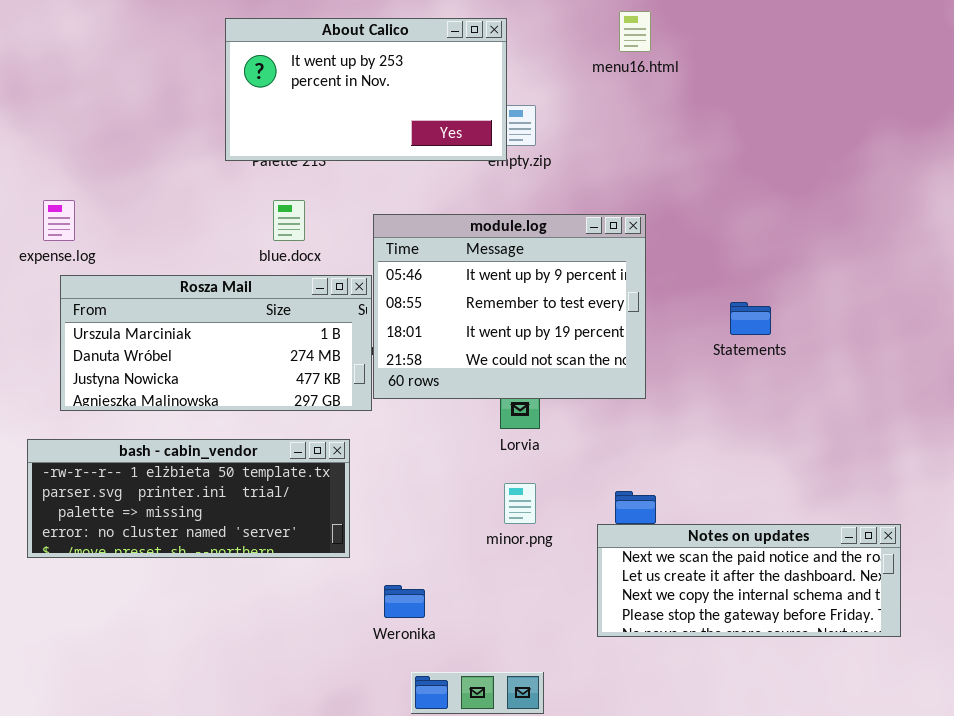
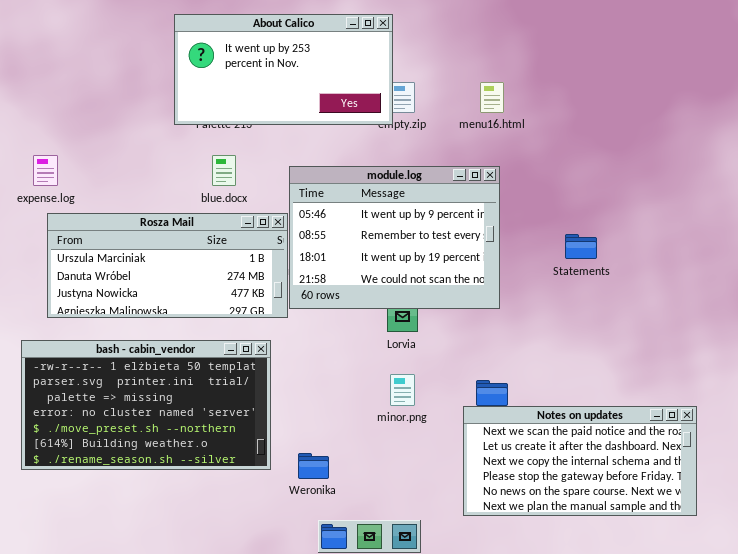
menu16.html: [619,11,651,52] -> [480,82,504,113], moved
bash - cabin_vendor: [27,439,350,558] -> [21,340,271,470], resized
Notes on updates: [597,524,901,637] -> [463,406,697,516], resized

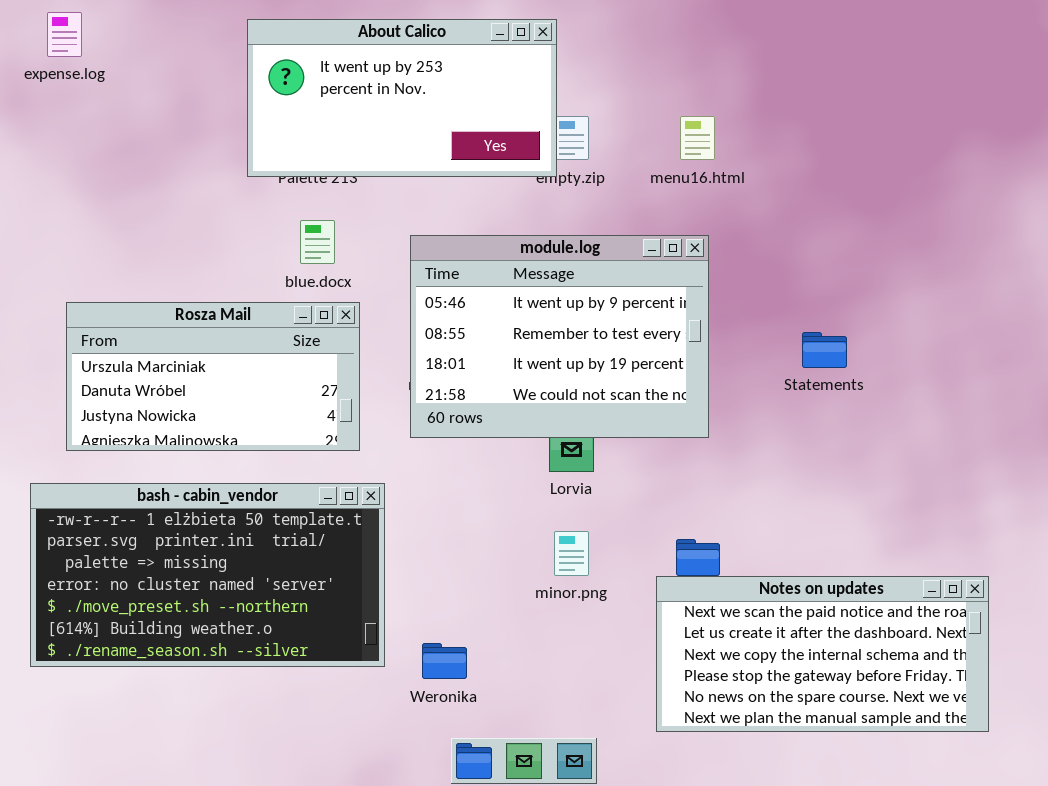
expense.log: [33,155,58,186] -> [47,12,82,57], moved
Rosza Mail: [47,213,288,318] -> [66,302,360,451], resized

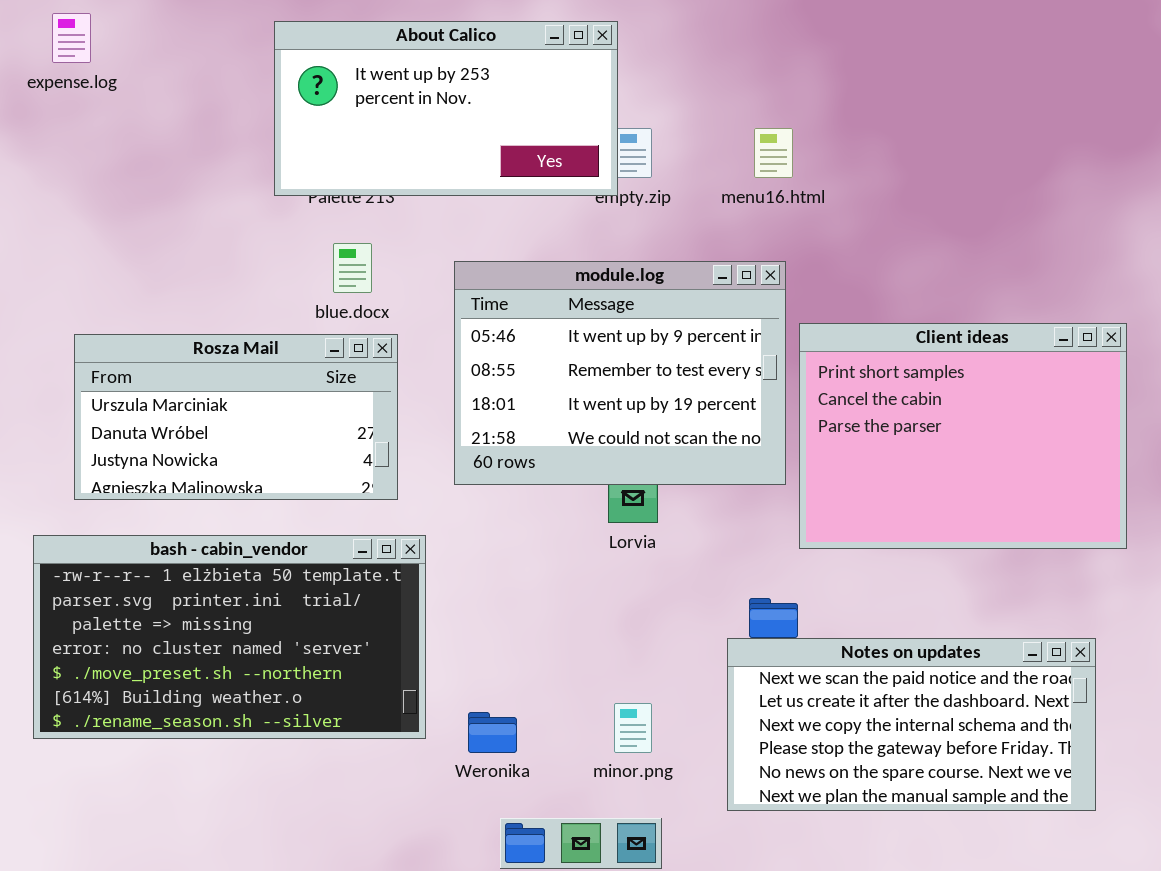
Client ideas: none -> [799,323,1127,549], opened
minor.png: [554,531,589,576] -> [614,703,652,753], moved

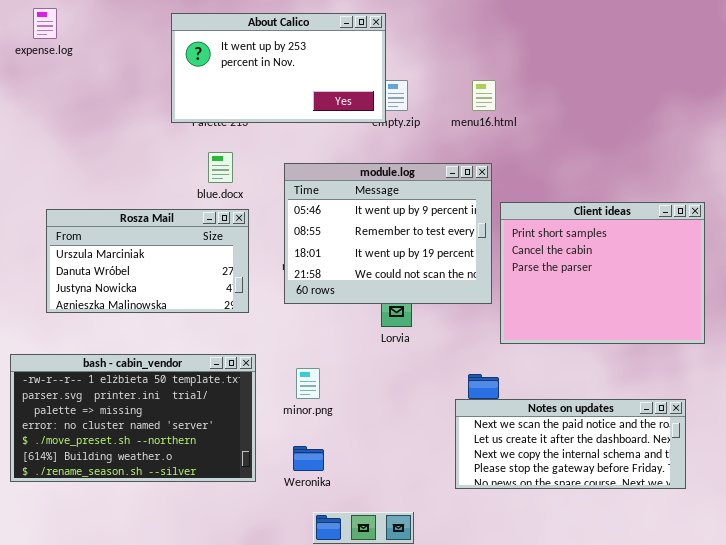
bash - cabin_vendor: [33,535,426,739] -> [10,354,256,482], moved
Notes on updates: [727,638,1096,811] -> [455,399,686,489], resized
minor.png: [614,703,652,753] -> [296,368,320,399], moved

